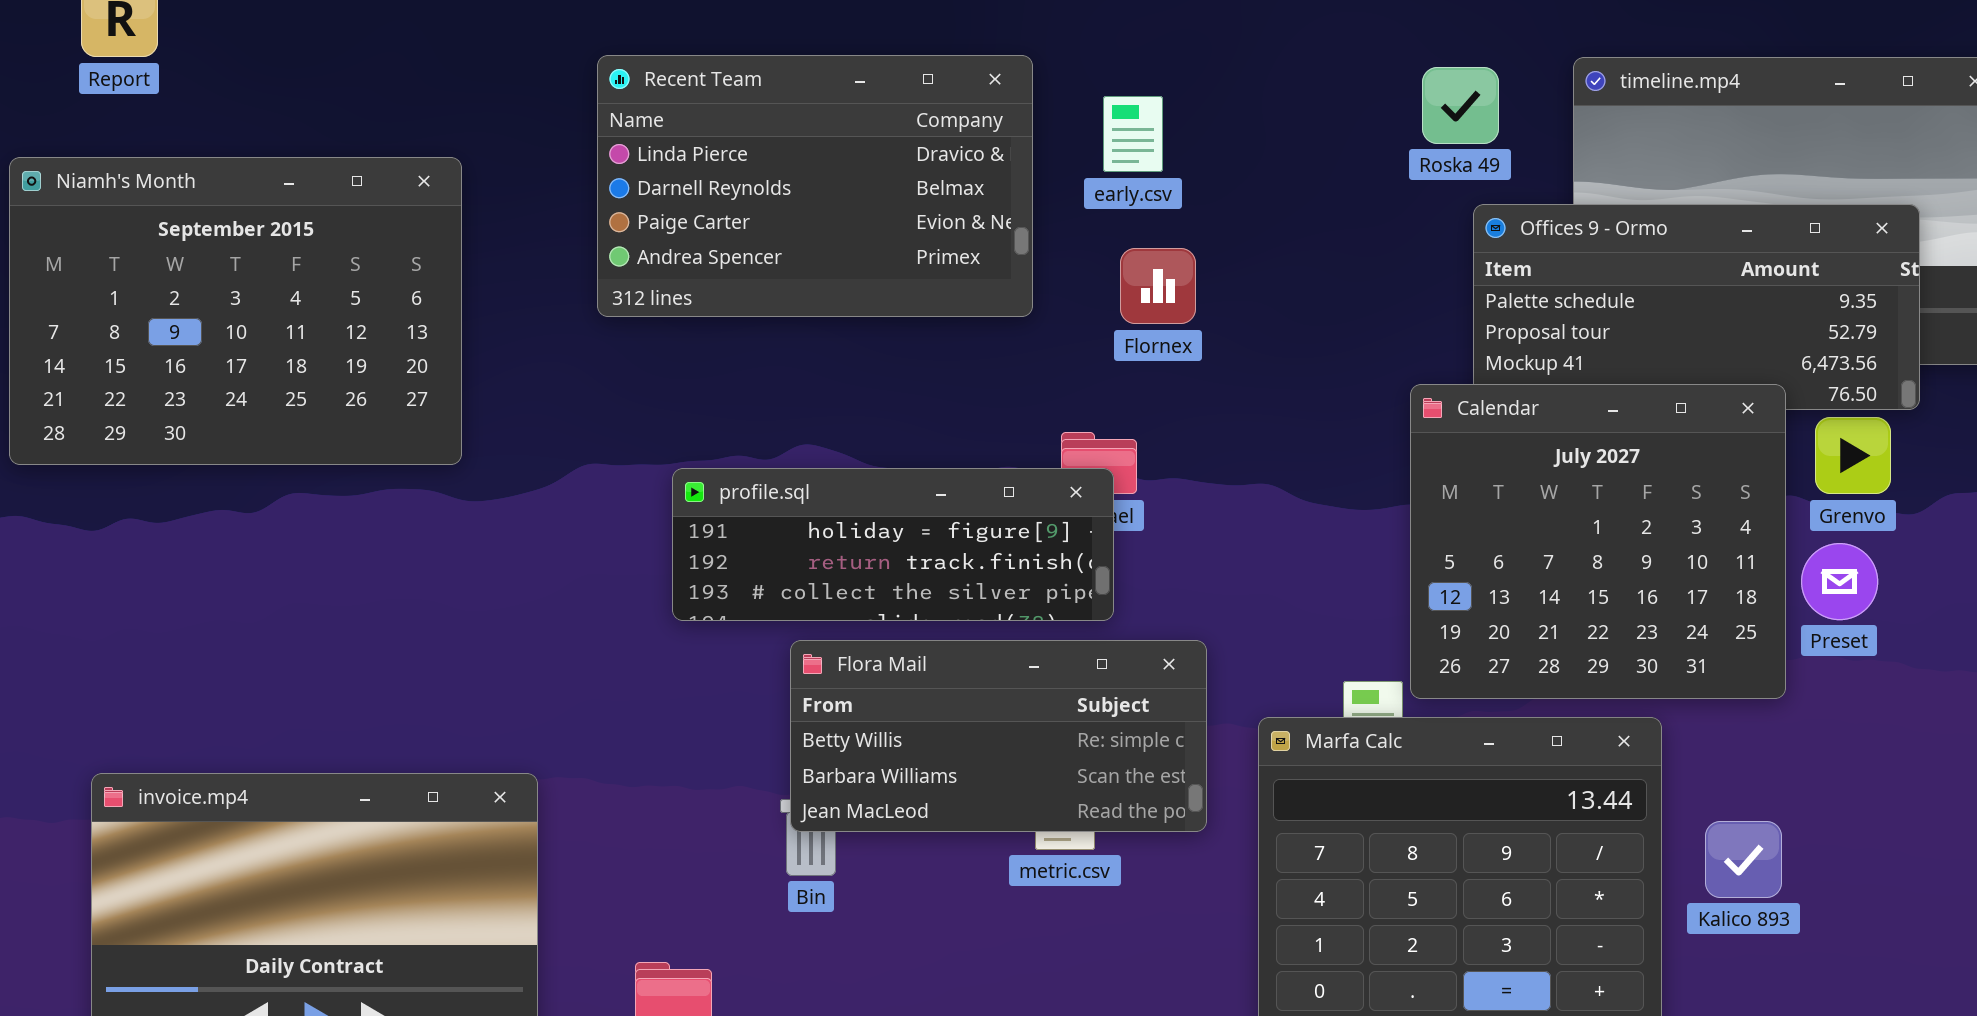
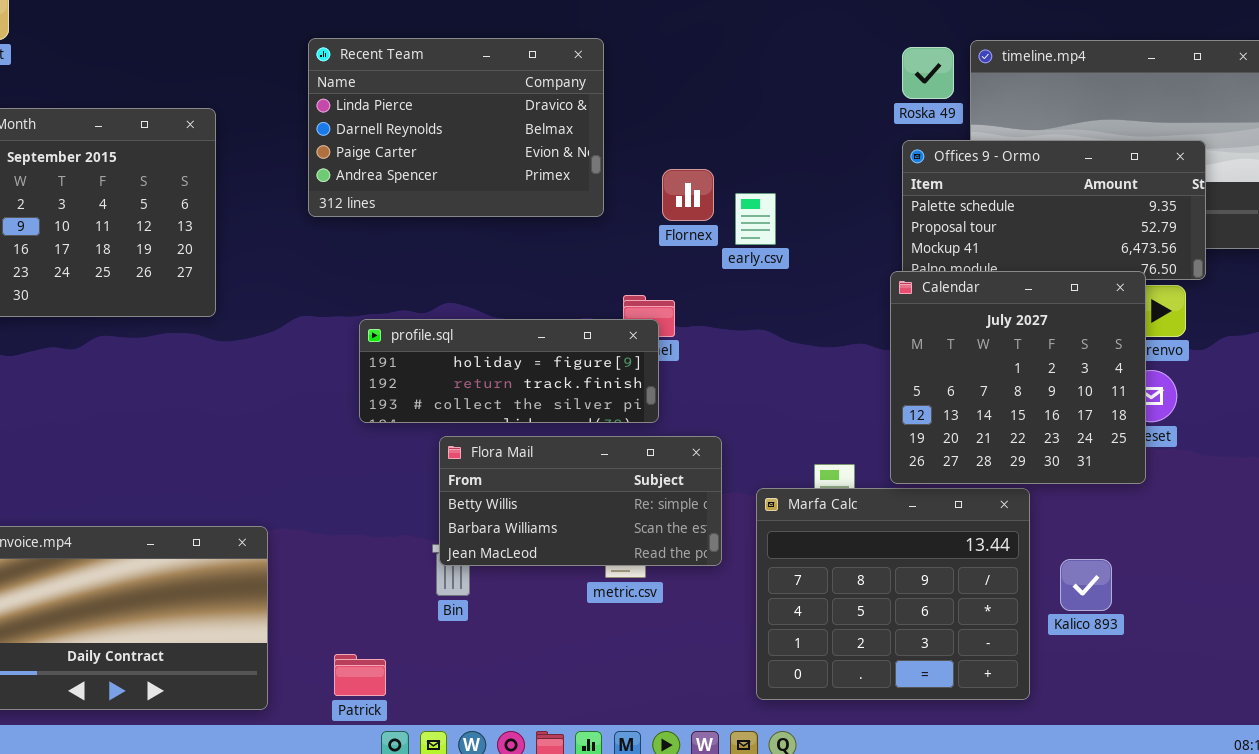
Roska 49: [1422,67,1499,144] -> [902,47,954,99], moved
early.csv: [1103,96,1163,172] -> [735,193,776,245], moved
Calendar: [1410,384,1786,699] -> [890,271,1146,484], moved

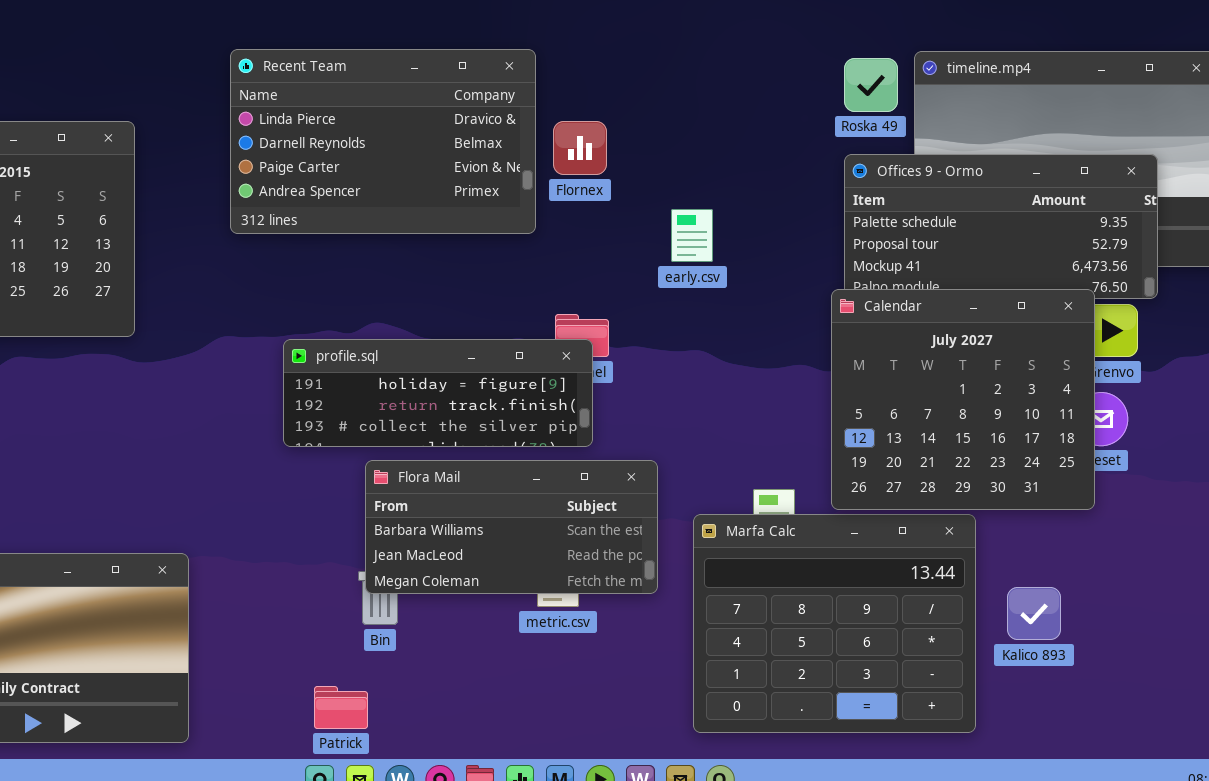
Flornex: [662,169,714,221] -> [553,121,607,175], moved
Flora Mail: [439,436,722,566] -> [365,460,658,594], scrolled down 1 row
Patrick: [334,654,386,696] -> [314,686,368,729], moved

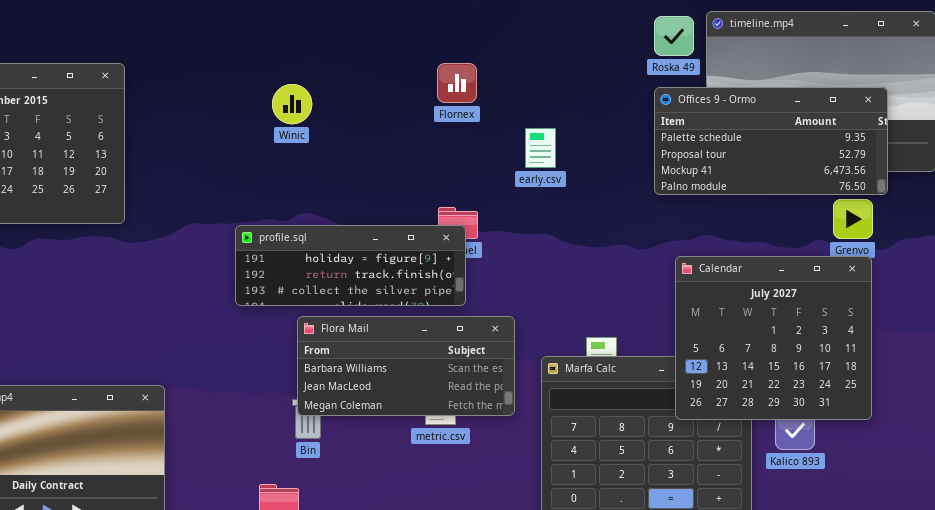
Recent Team: [230,49,536,234] -> none, closed
Calendar: [831,289,1095,510] -> [675,256,872,420], moved

